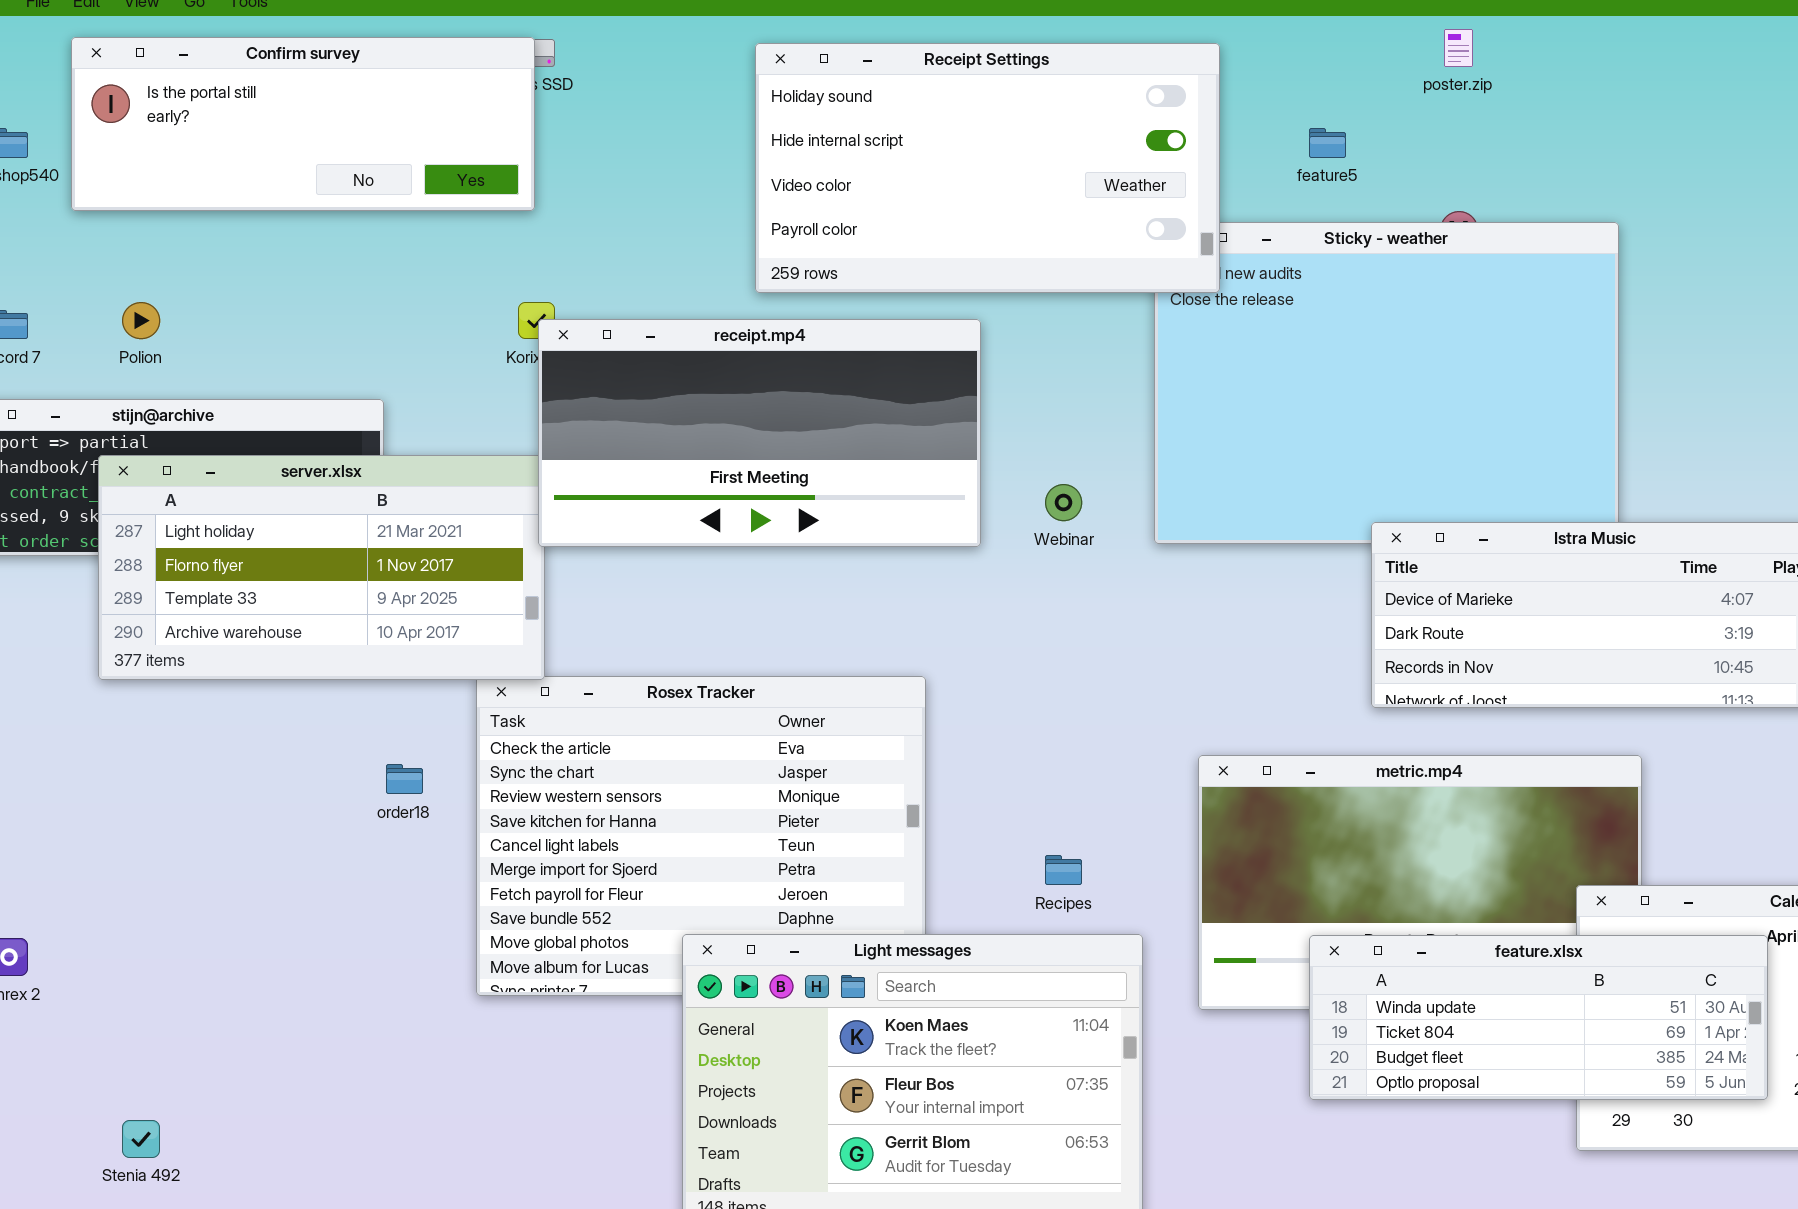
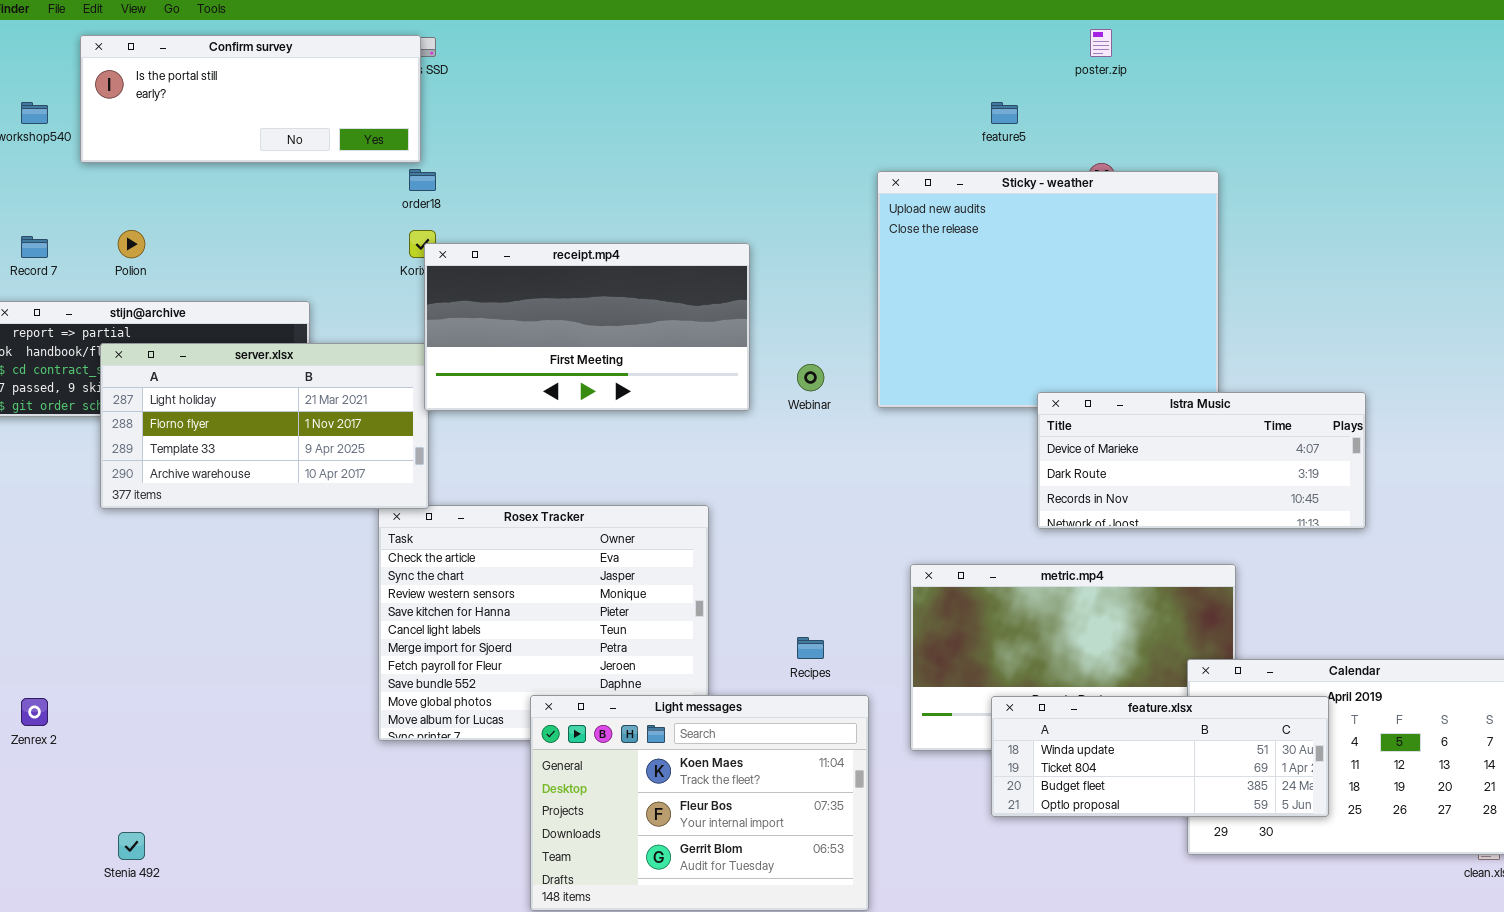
Receipt Settings: [755,43,1220,293] -> none, closed
order18: [386,764,423,794] -> [409,169,436,191], moved

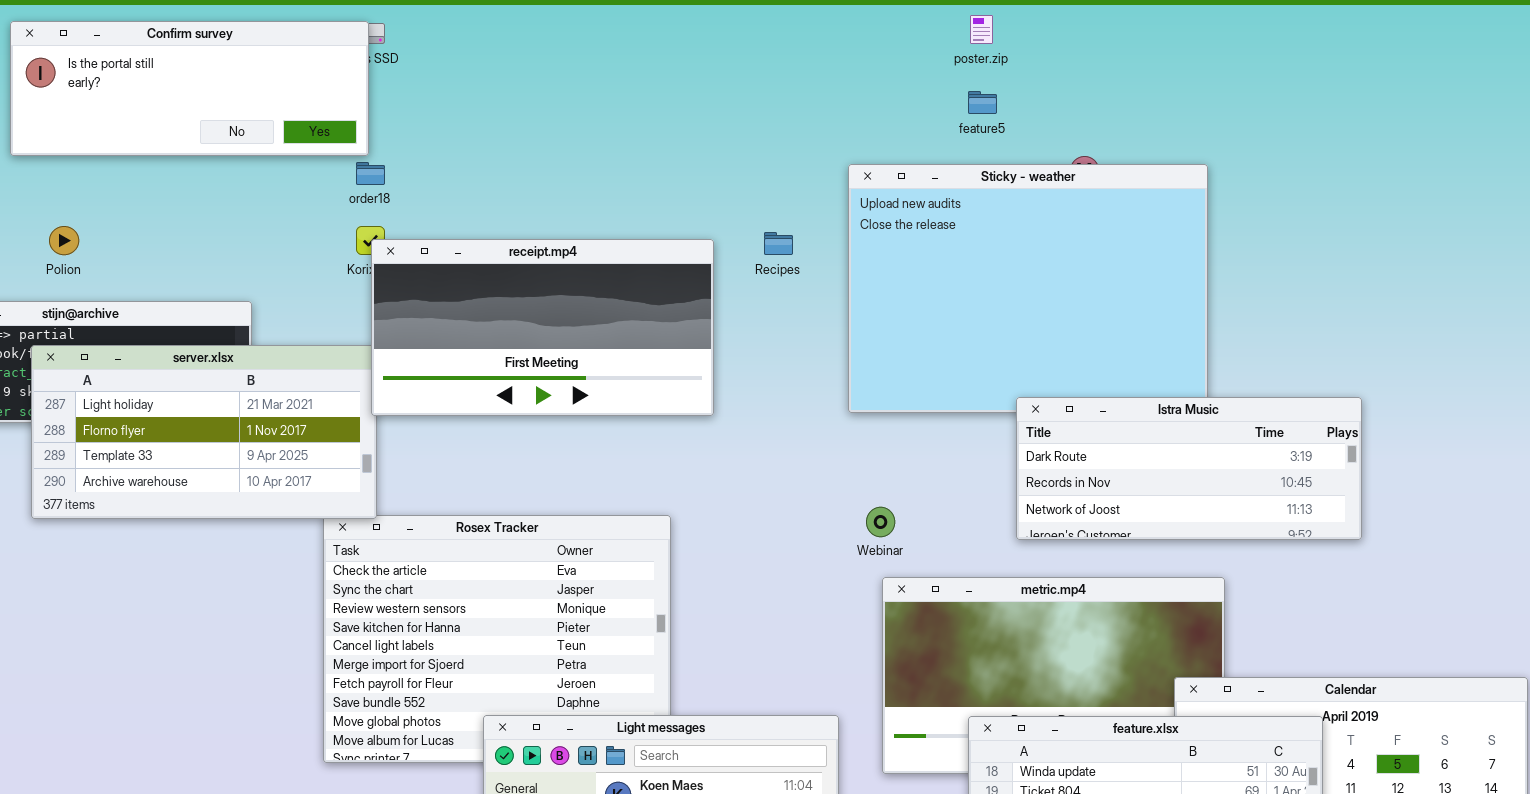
poster.zip: [1090,29,1112,57] -> [970,15,993,44], moved
Webinar: [797,364,824,391] -> [866,507,895,537], moved
Istra Music: [1037,392,1366,529] -> [1016,397,1362,540], scrolled down 1 row
Recipes: [797,637,824,659] -> [764,232,793,255], moved

